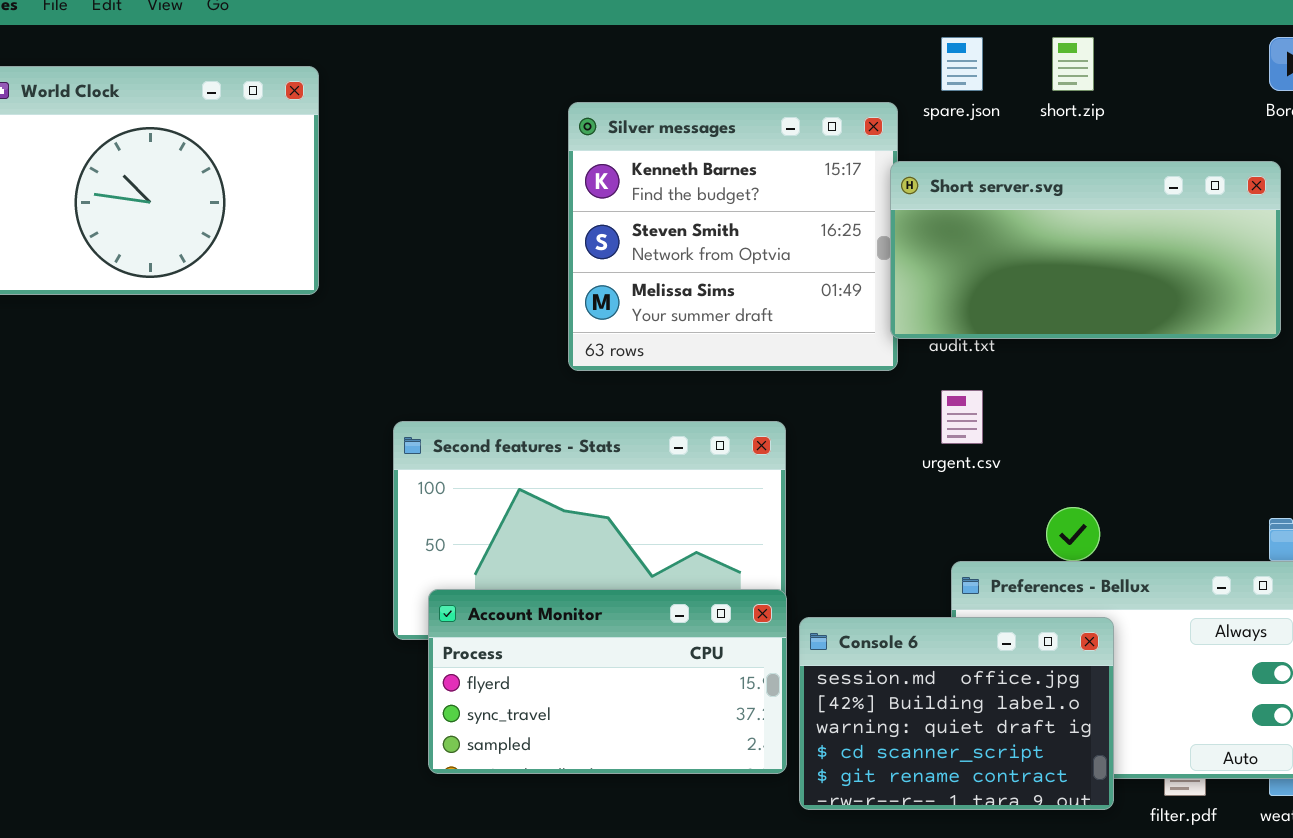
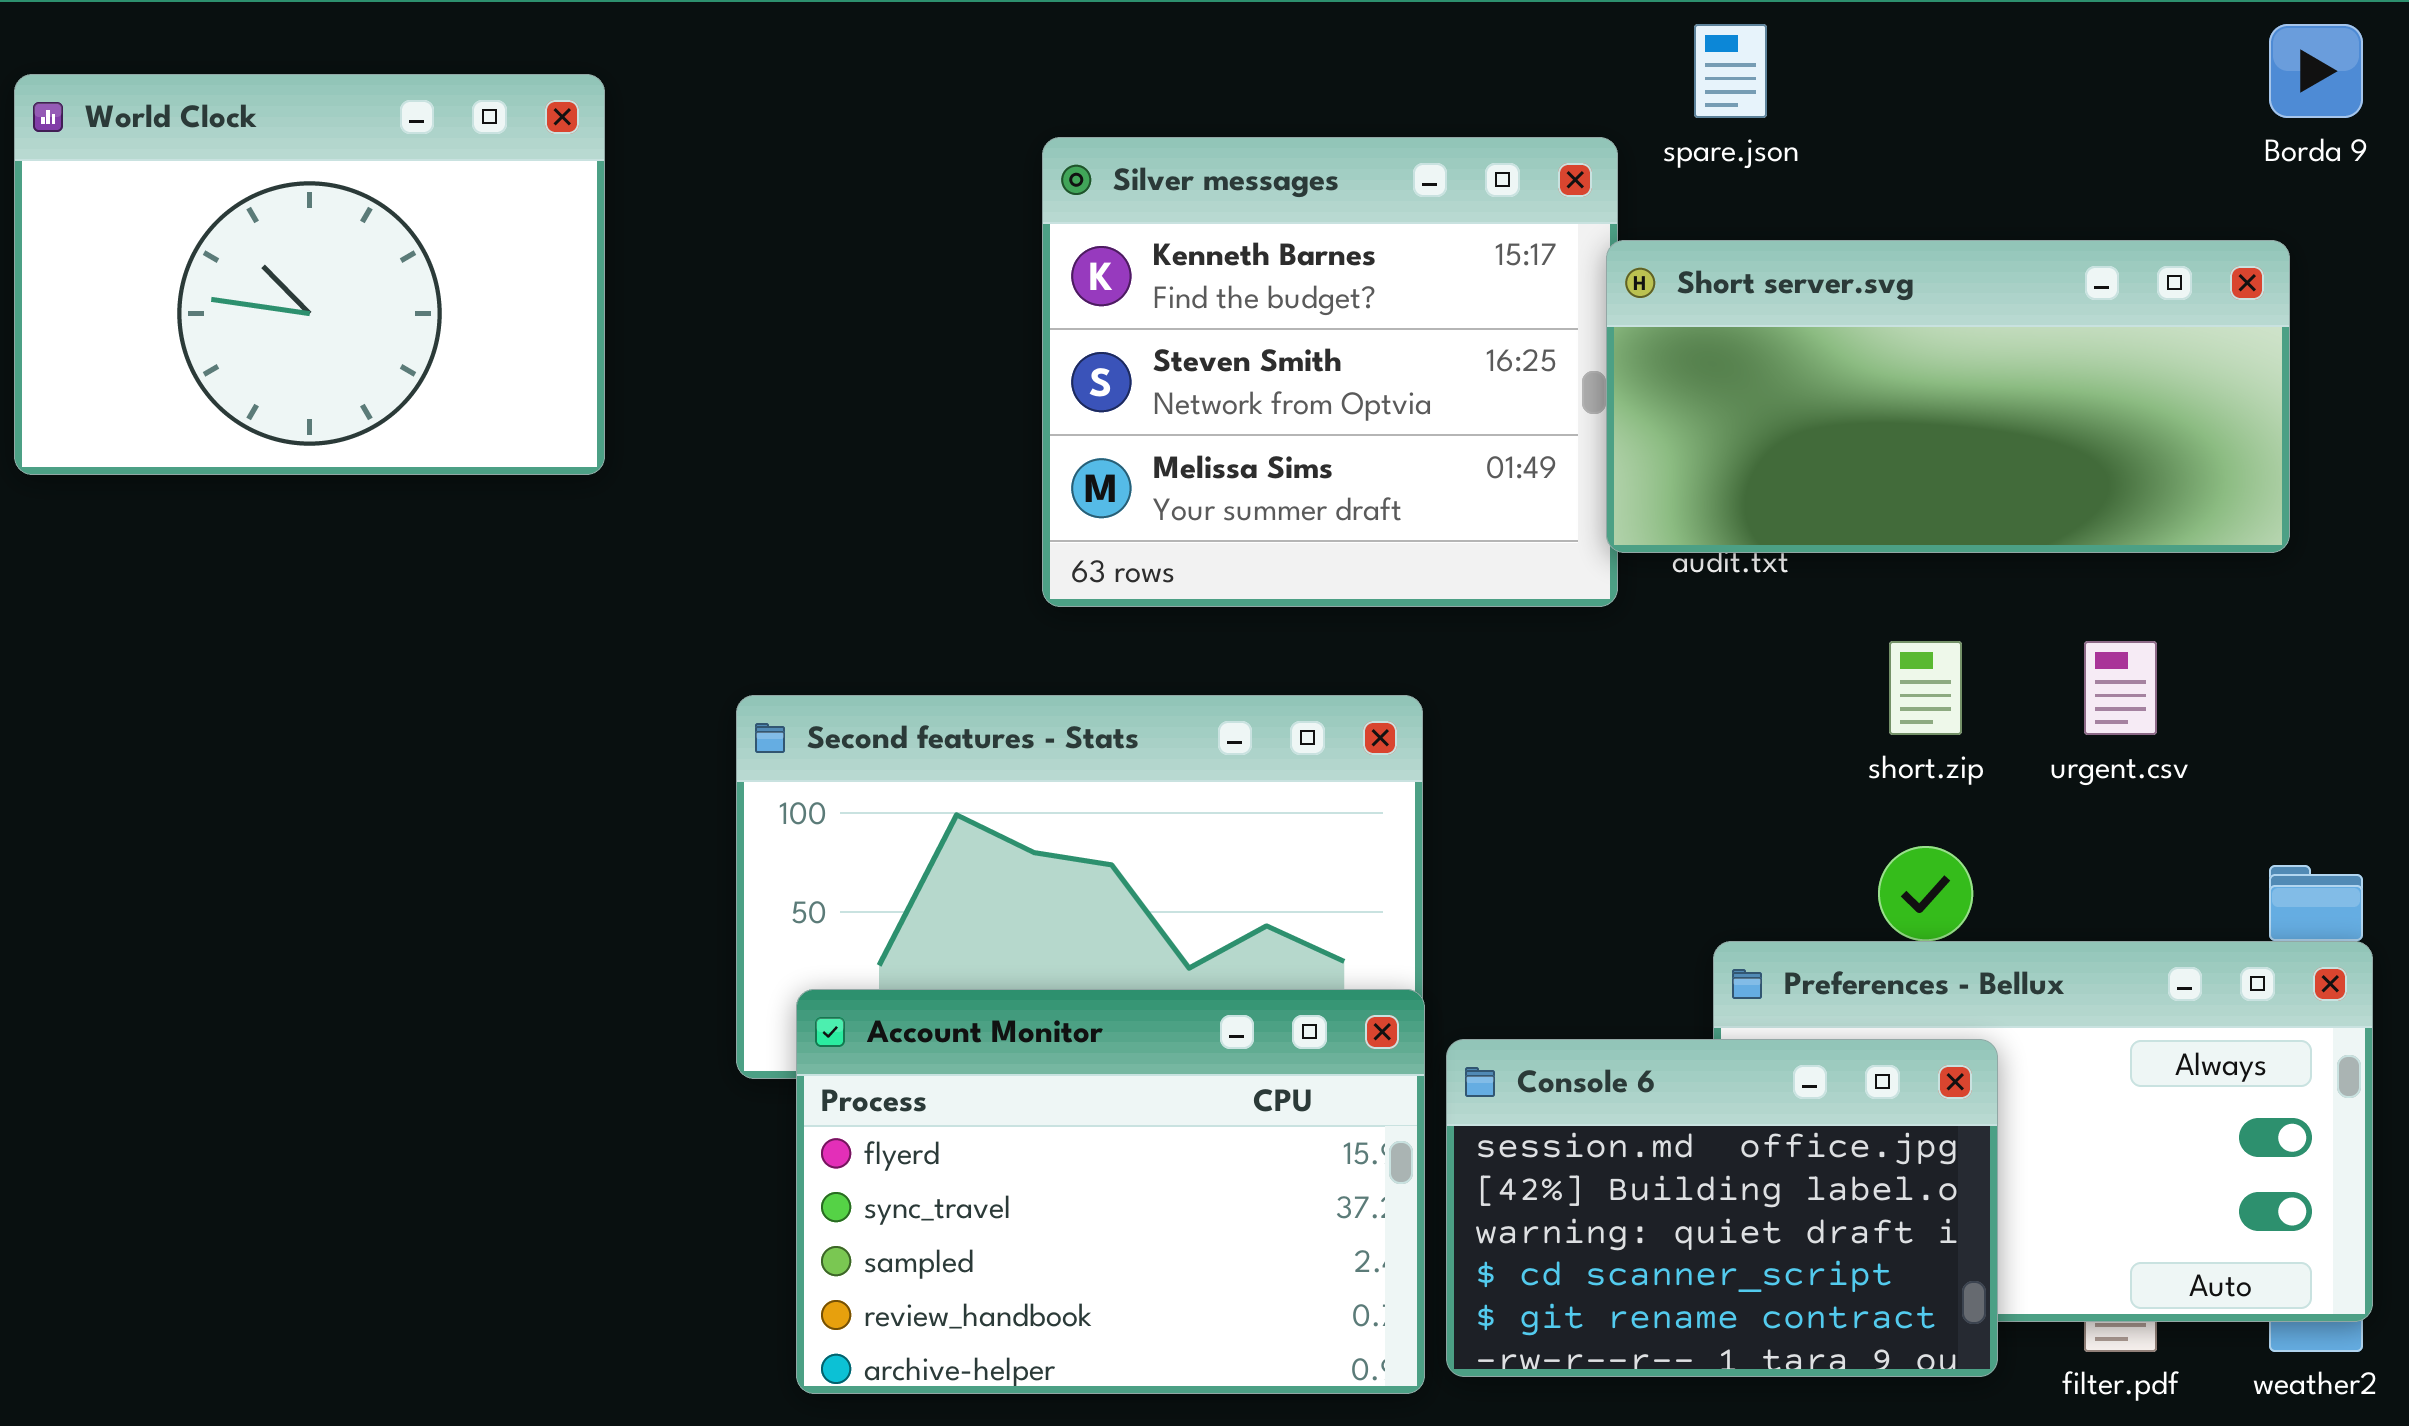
short.zip: [1052,37,1094,91] -> [1889,641,1962,735], moved
urgent.csv: [941,390,983,444] -> [2084,641,2157,735], moved
Account Monitor: [428,589,787,774] -> [796,989,1425,1394], resized

